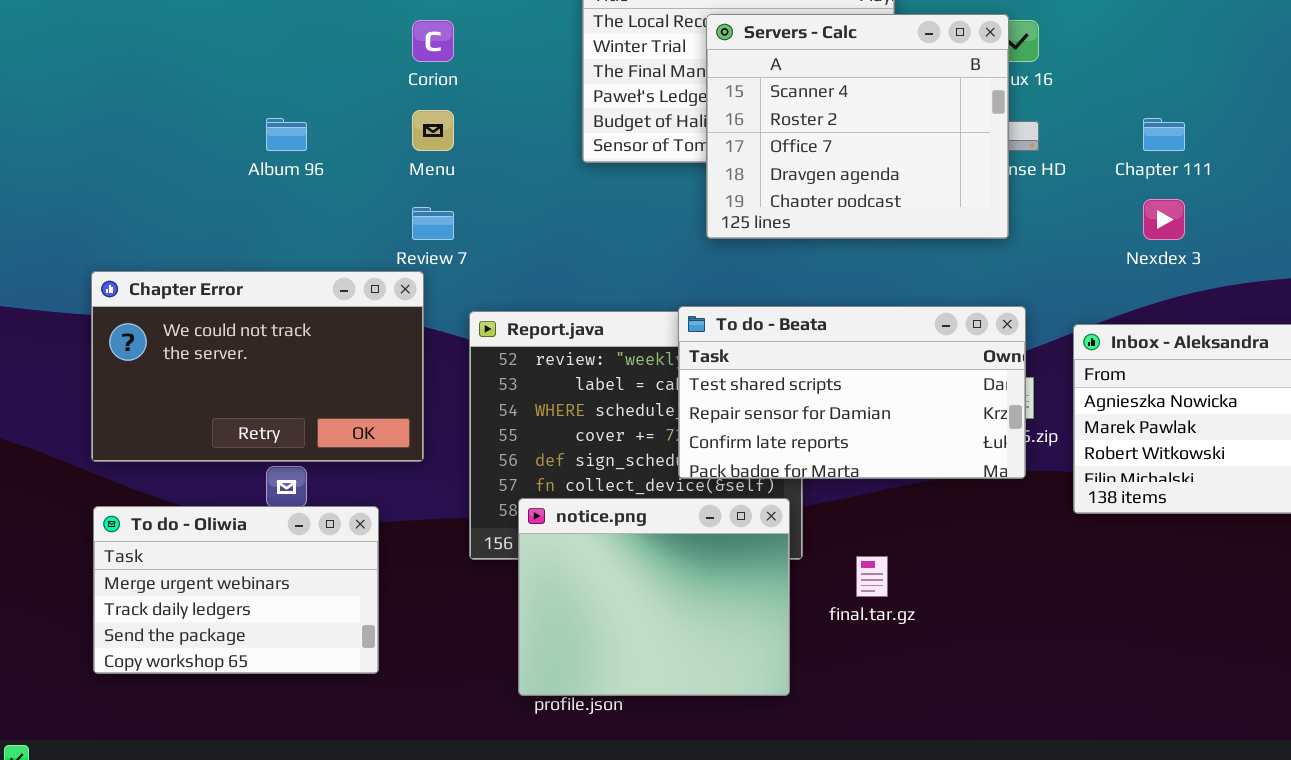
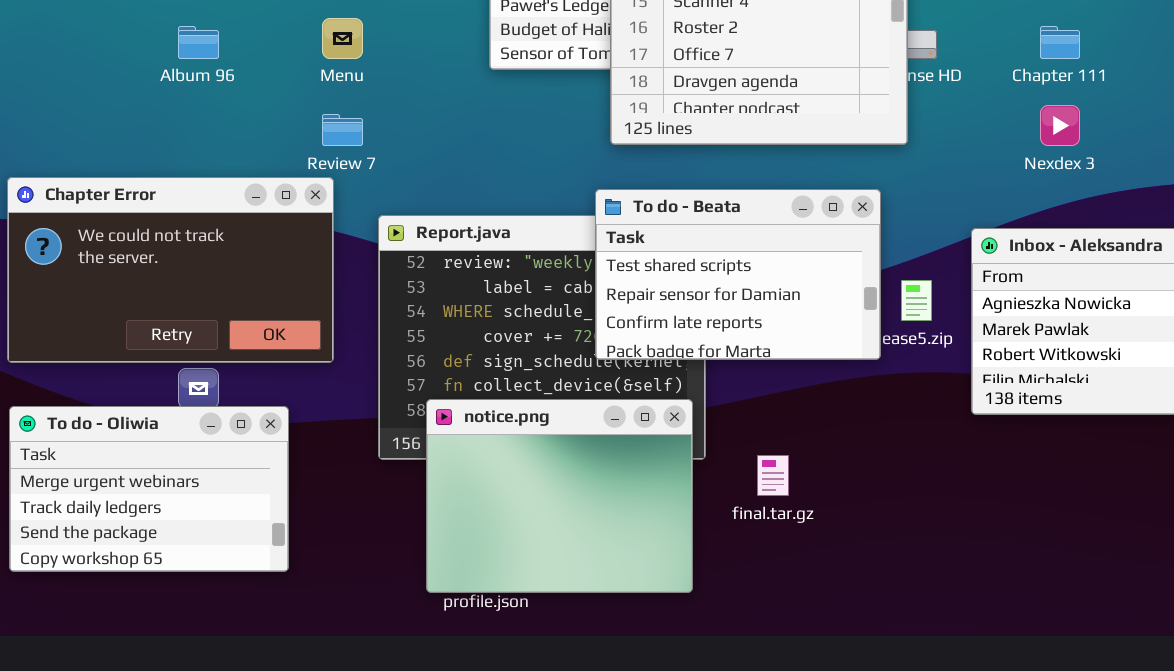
To do - Beata: [678,306,1026,479] -> [595,189,881,360], moved, resized

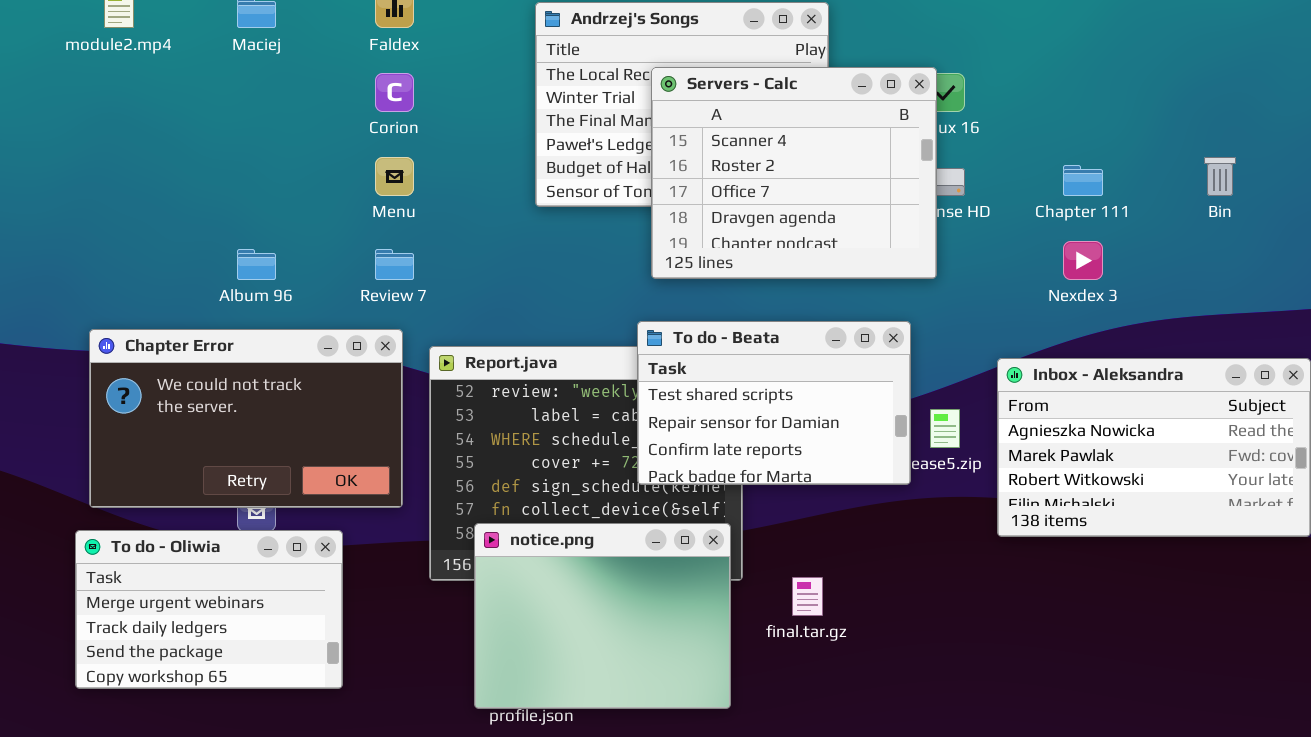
Album 96: [178,26,219,59] -> [237,249,276,280], moved
Chapter Error: [7,177,334,363] -> [89,329,403,508], moved

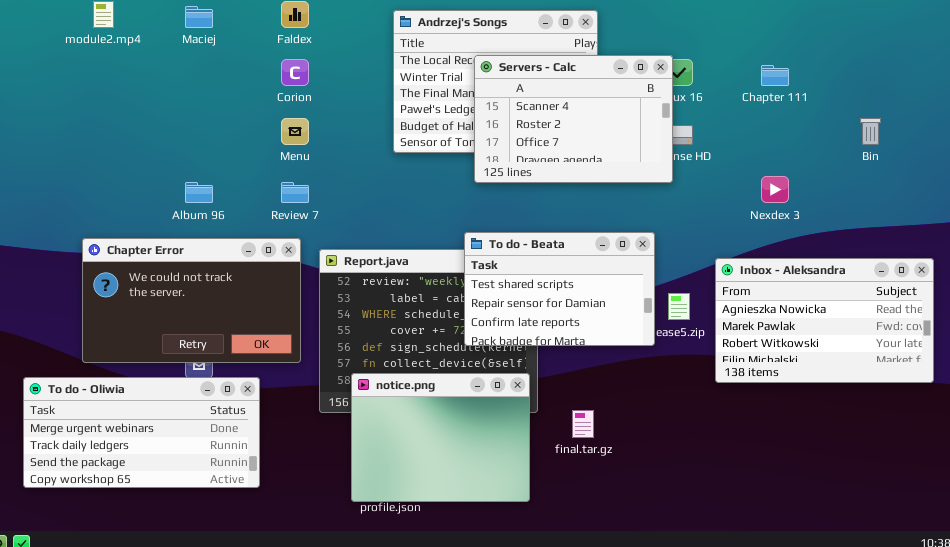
Servers - Calc: [651,67,937,279] -> [474,55,673,183], resized
Chapter 111: [1063,165,1103,196] -> [761,65,789,86], moved
To do - Oliwia: [75,530,343,689] -> [23,377,260,488], resized

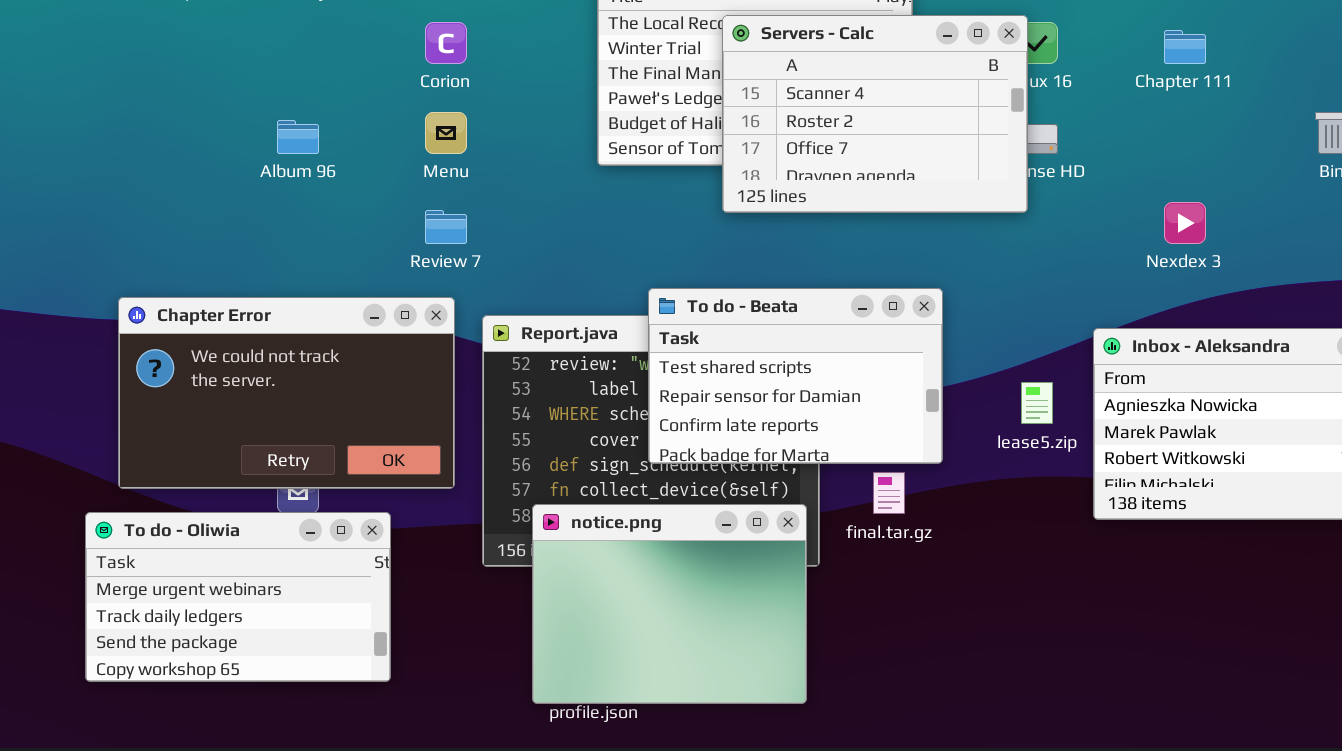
Album 96: [185,182,213,203] -> [277,120,319,154], moved
To do - Beata: [464,232,655,346] -> [648,288,943,464], moved
To do - Oliwia: [23,377,260,488] -> [85,512,391,682], resized
final.tar.gz: [572,410,594,438] -> [873,472,905,514], moved

